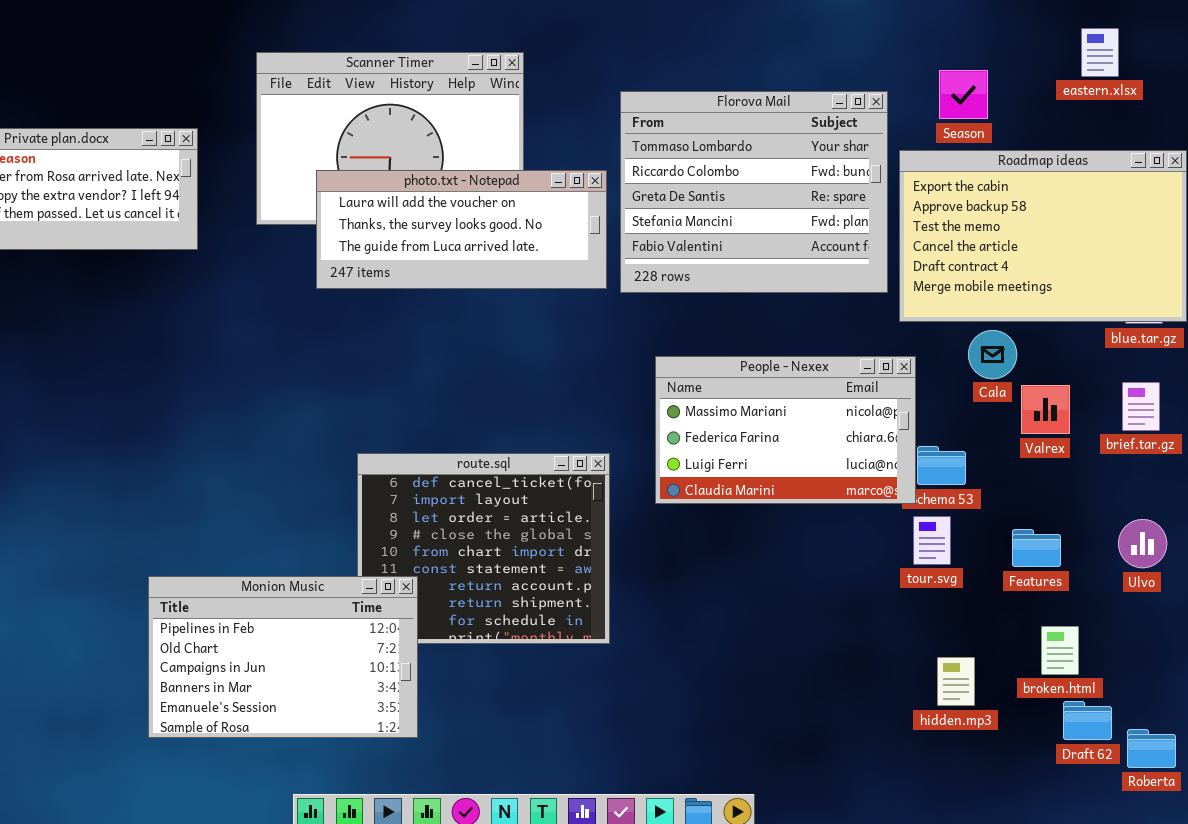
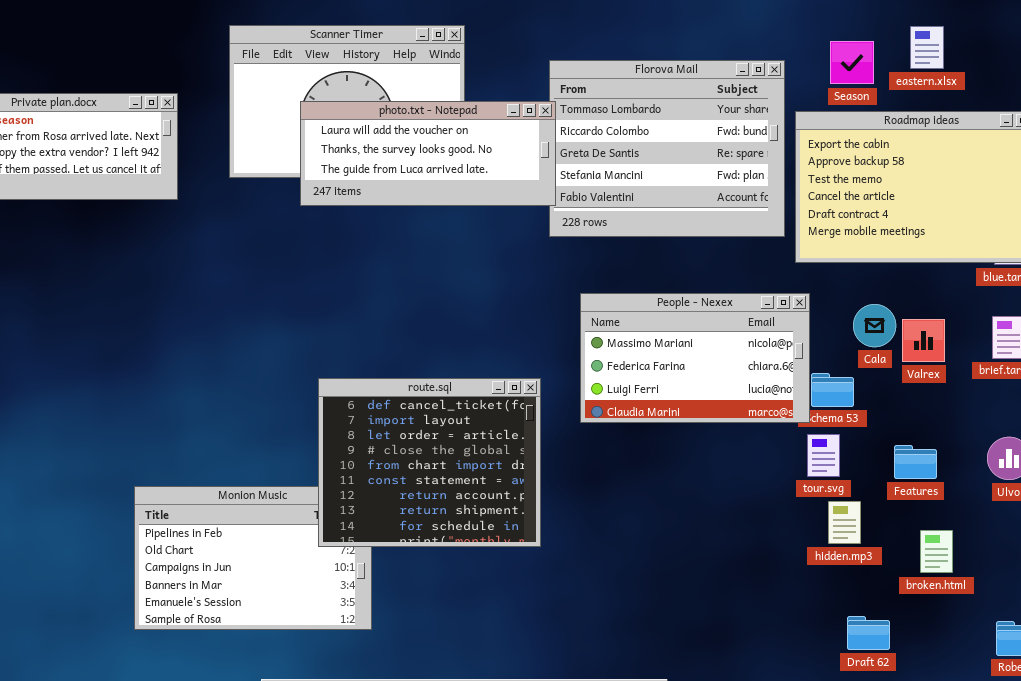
eastern.xlsx: [1081,28,1119,77] -> [910,26,944,69], moved
photo.txt - Notepad: [316,170,607,289] -> [300,101,556,206], moved
Cala: [968,330,1017,379] -> [853,304,896,347], moved
route.sql: [357,453,610,644] -> [318,378,541,547], raised
hidden.mp3: [937,657,975,706] -> [828,501,861,544], moved
Draft 62: [1063,701,1112,740] -> [847,616,890,650], moved

